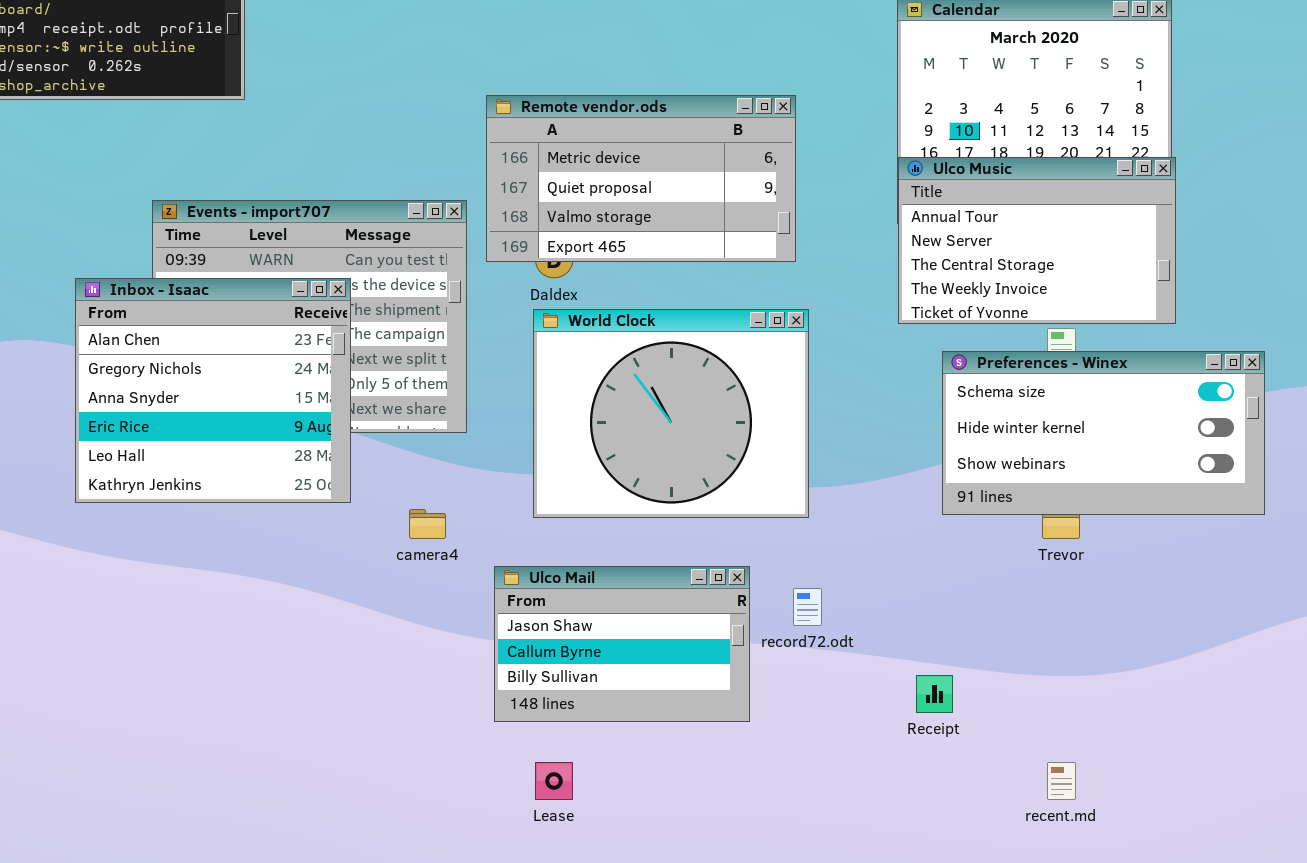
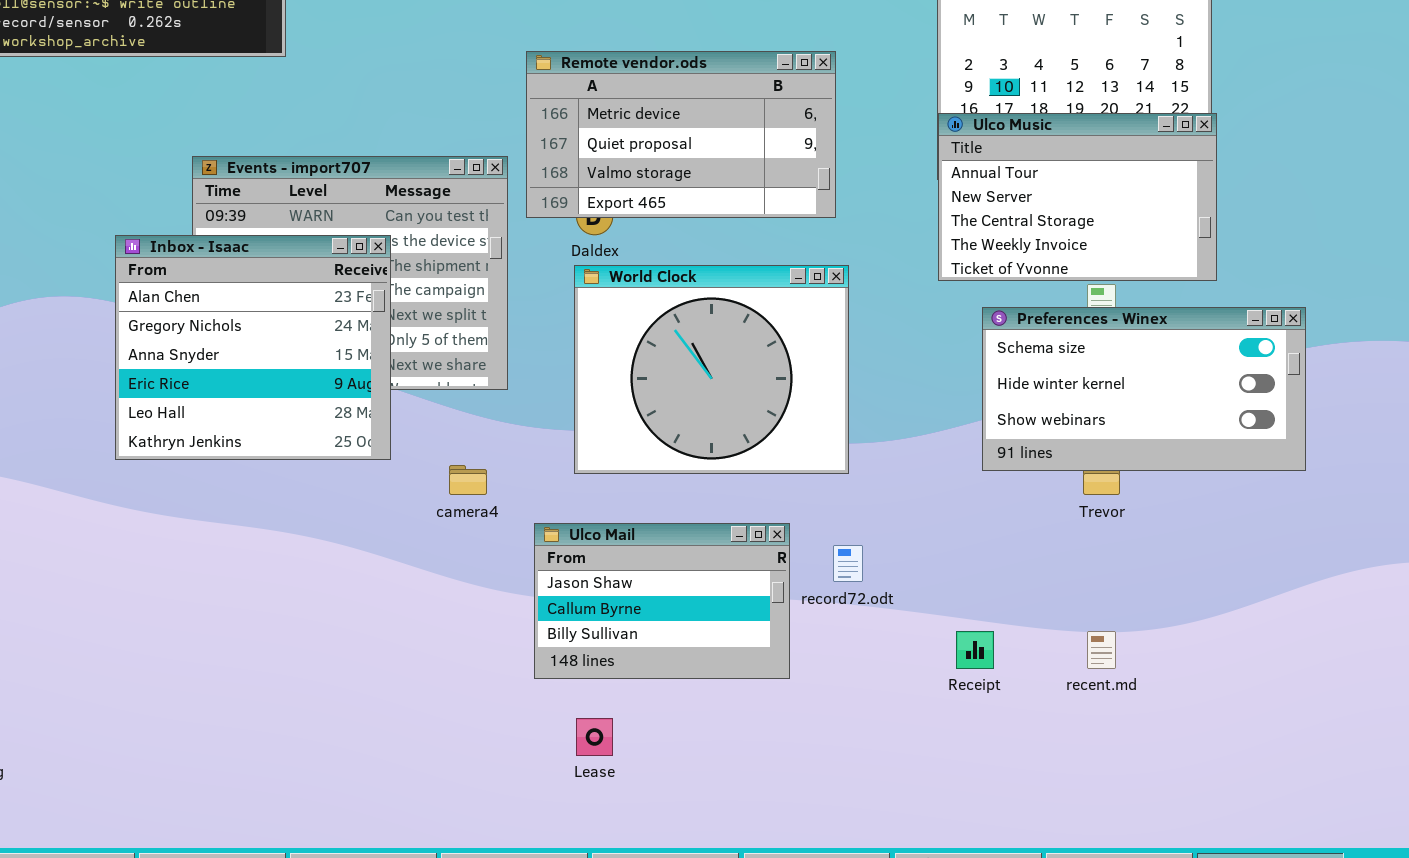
recent.md: [1047,762,1076,800] -> [1087,631,1116,669], moved

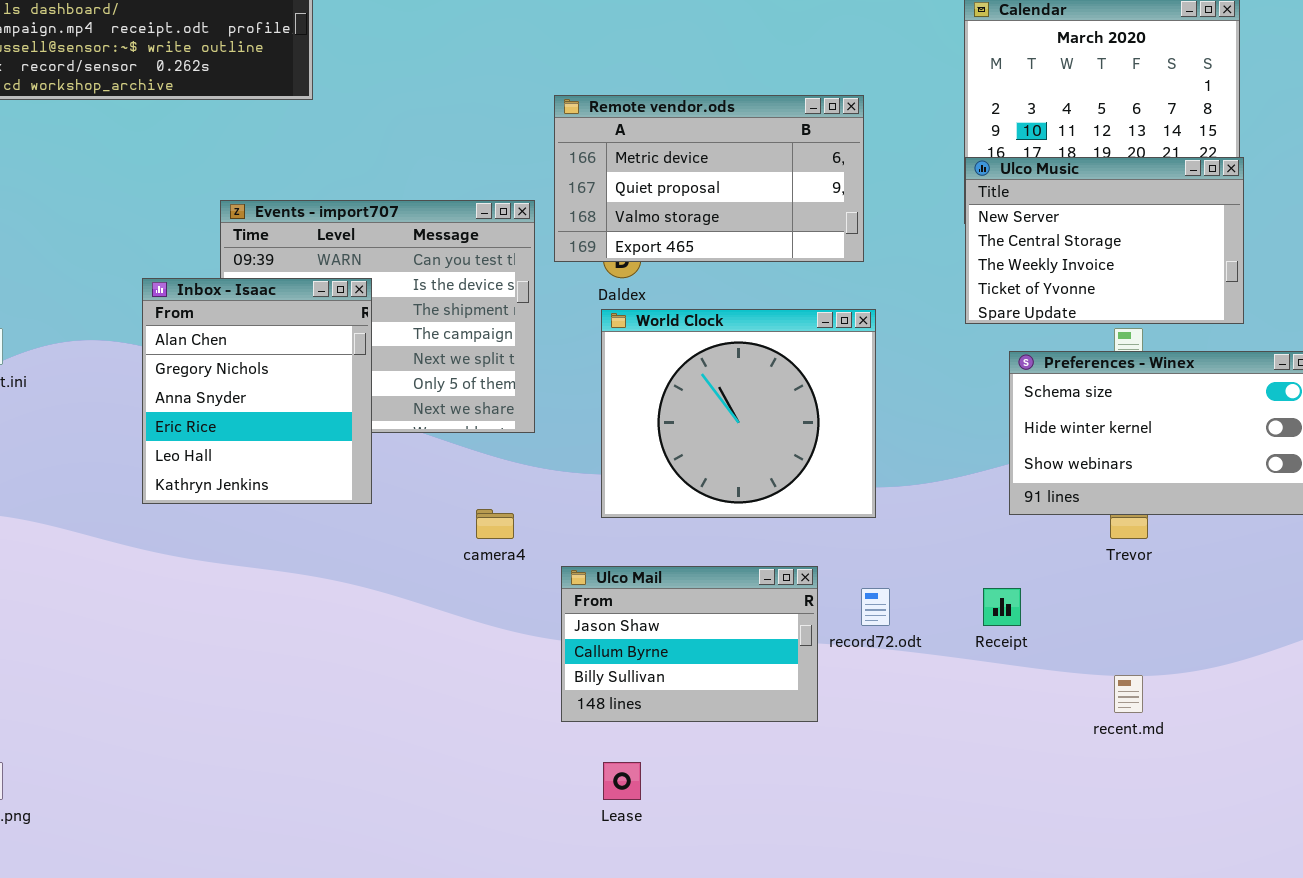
Ulco Music: [938,113,1217,281] -> [965,157,1244,324], scrolled down 1 row
Inbox - Isaac: [115,235,391,460] -> [142,278,372,504], resized
Receipt: [956,631,994,669] -> [983,588,1021,626], moved

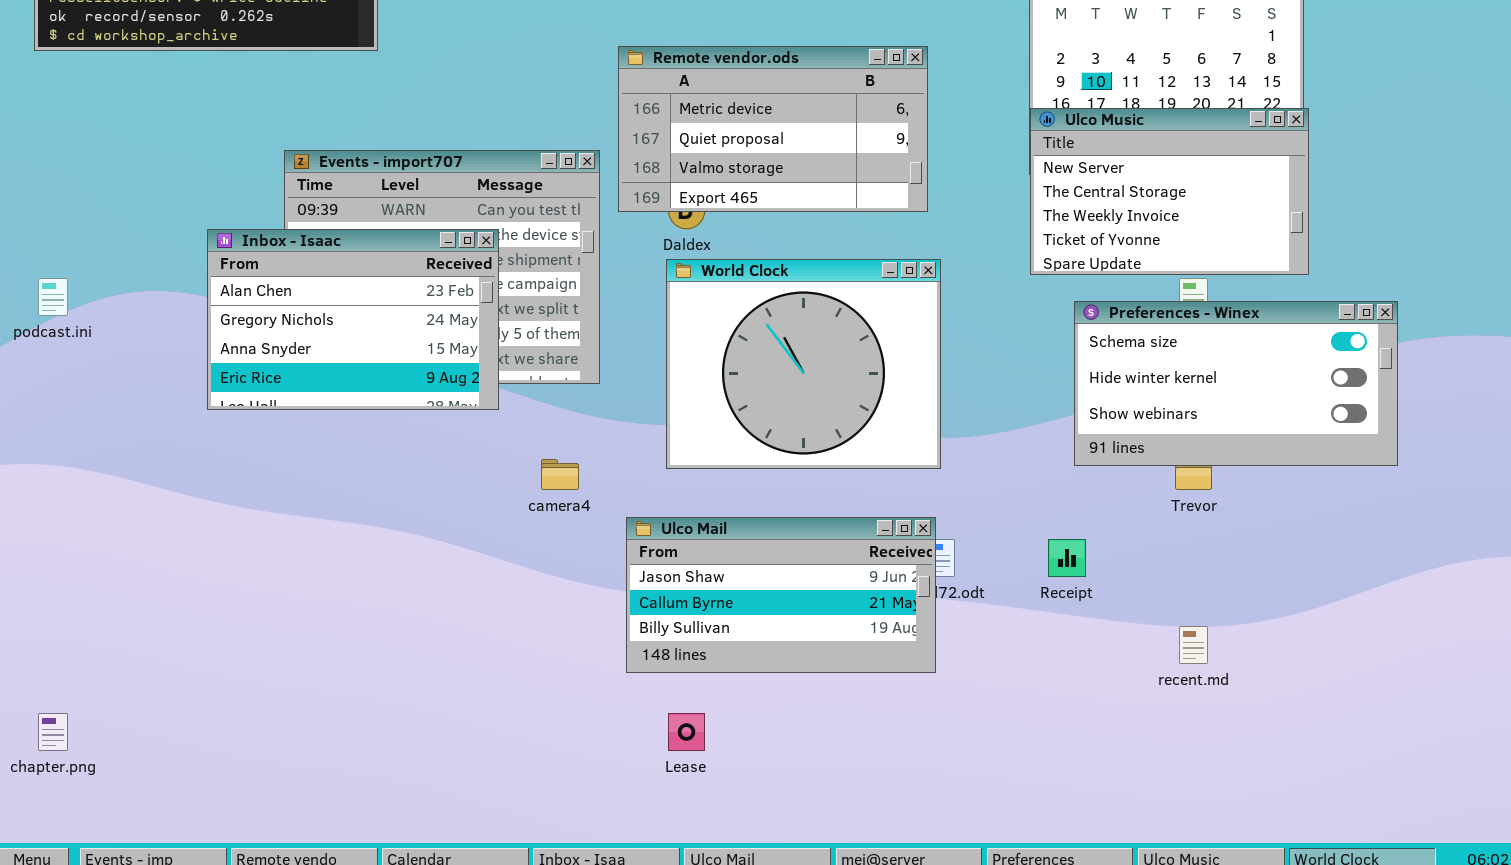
Inbox - Isaac: [142,278,372,504] -> [207,229,499,410], resized
Ulco Mail: [561,566,818,722] -> [626,517,936,673], resized

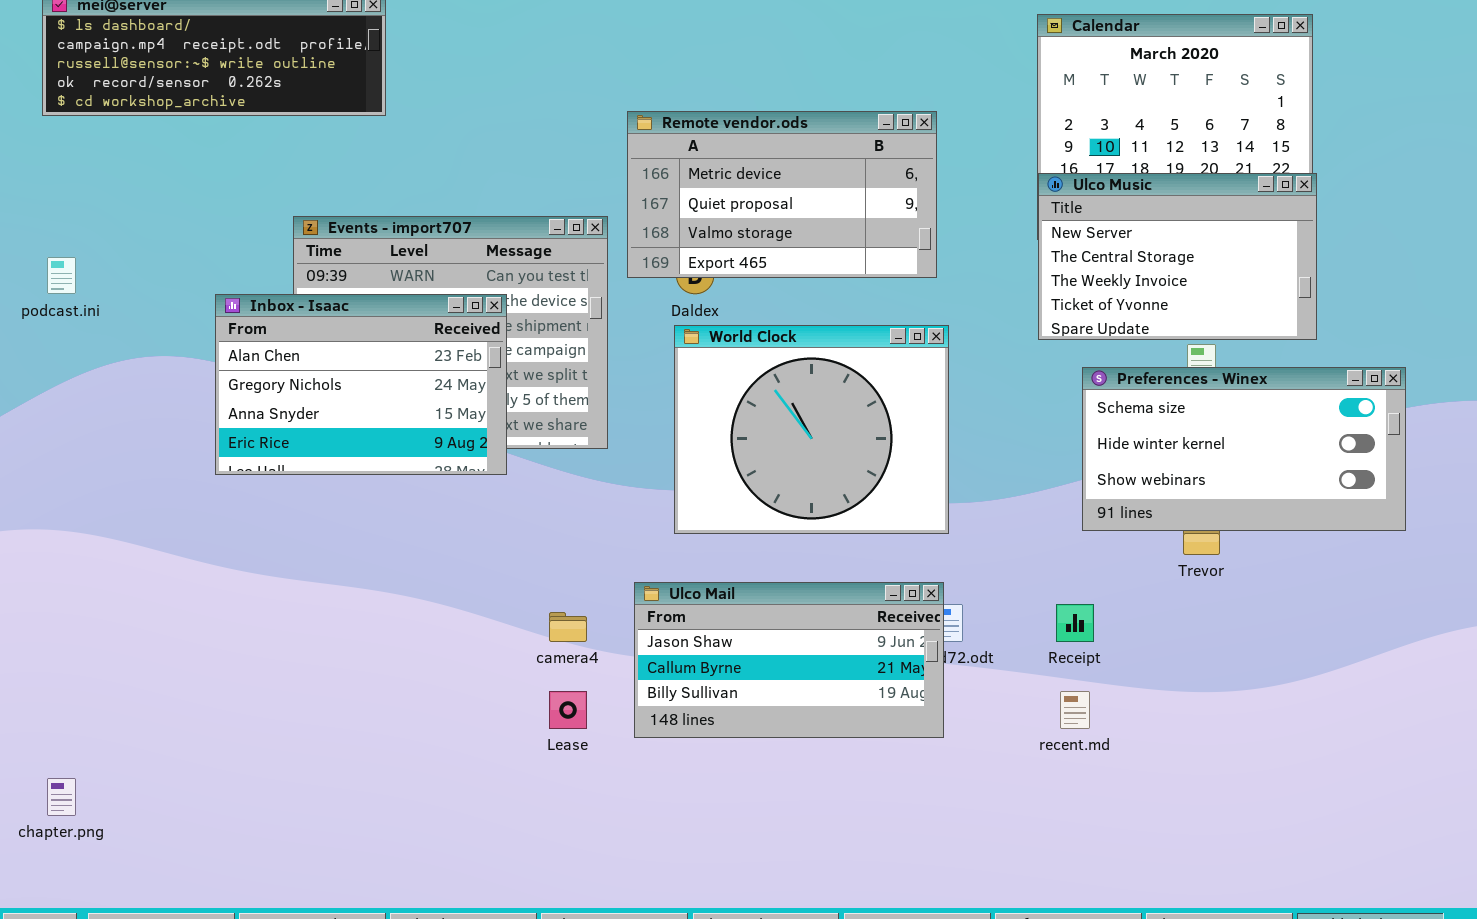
podcast.ini: [38,278,68,316] -> [47,257,76,294], moved
camera4: [541,459,579,490] -> [549,612,587,642], moved
recent.md: [1179,626,1208,664] -> [1060,691,1090,729], moved
Lease: [668,713,705,751] -> [549,691,587,729], moved

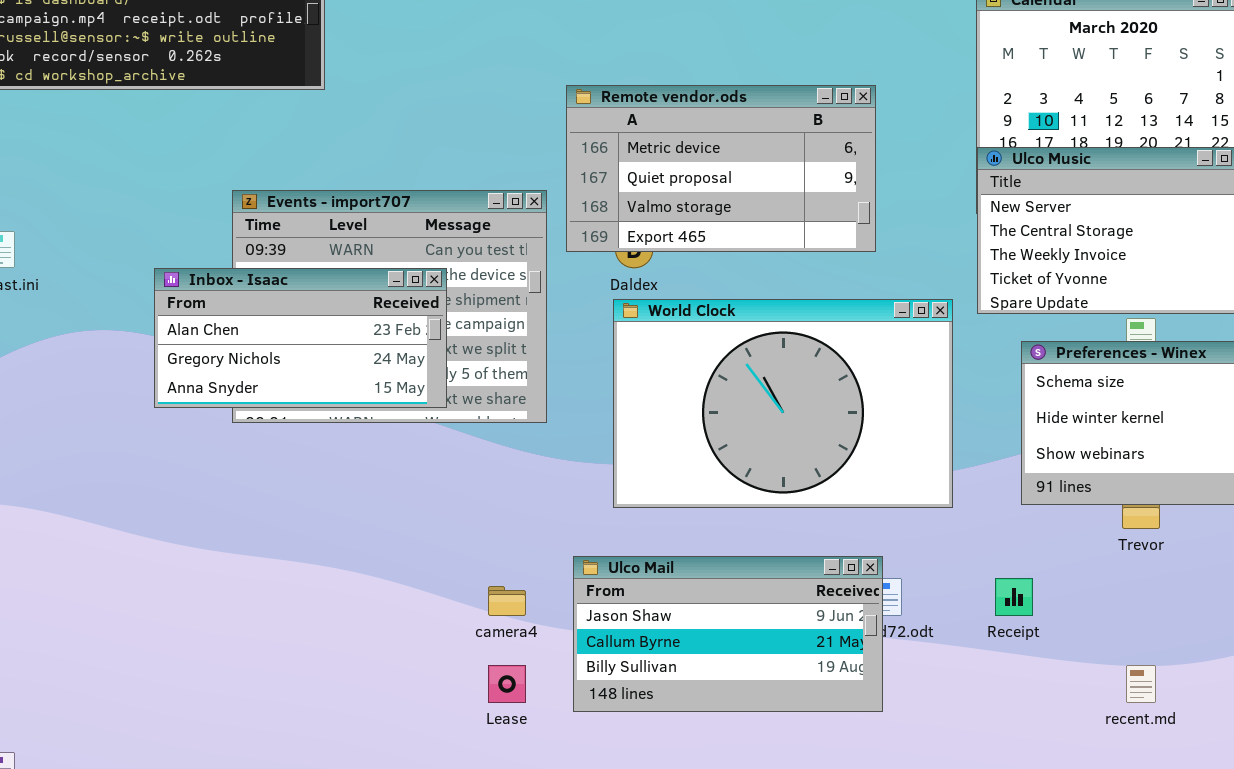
Inbox - Isaac: [215,294,507,475] -> [154,268,447,408], resized
World Clock: [674,325,949,534] -> [613,299,953,508], resized
recent.md: [1060,691,1090,729] -> [1126,665,1156,703], moved

